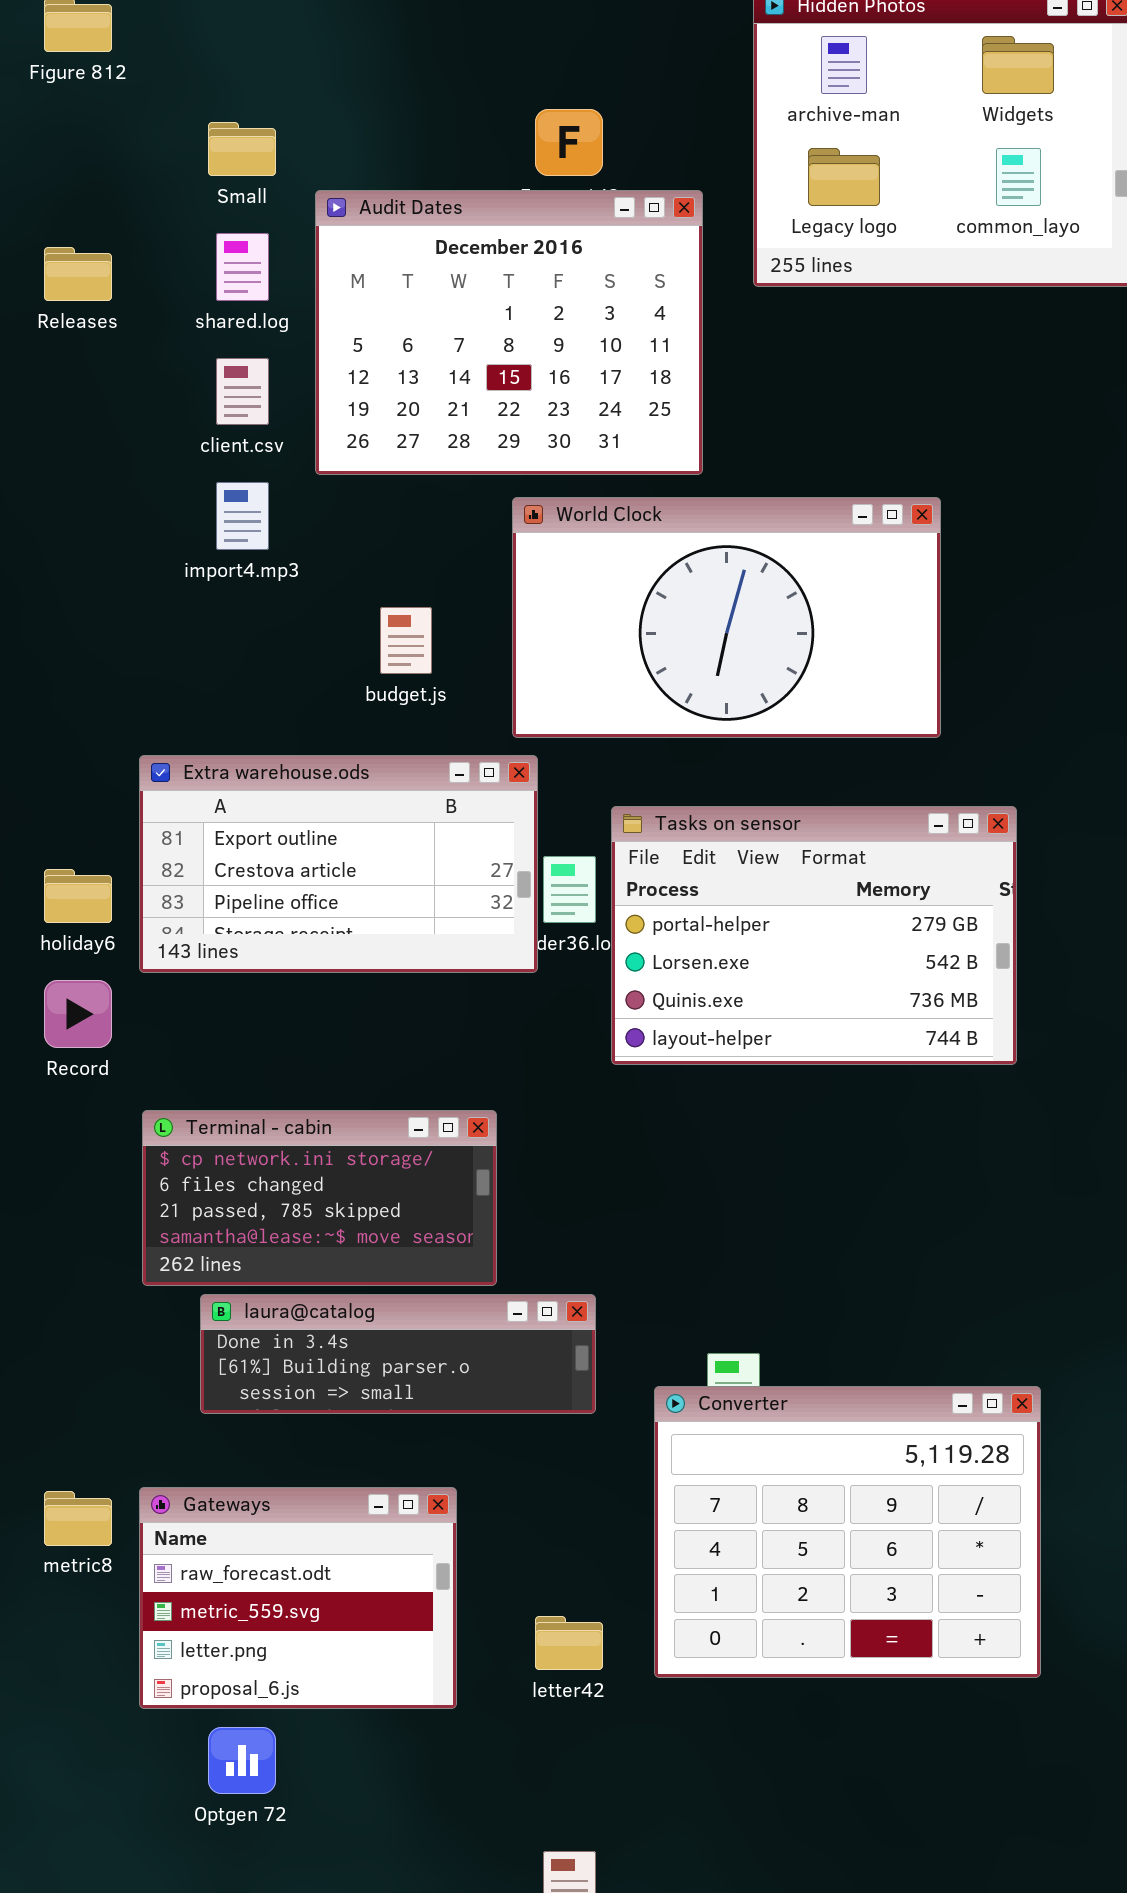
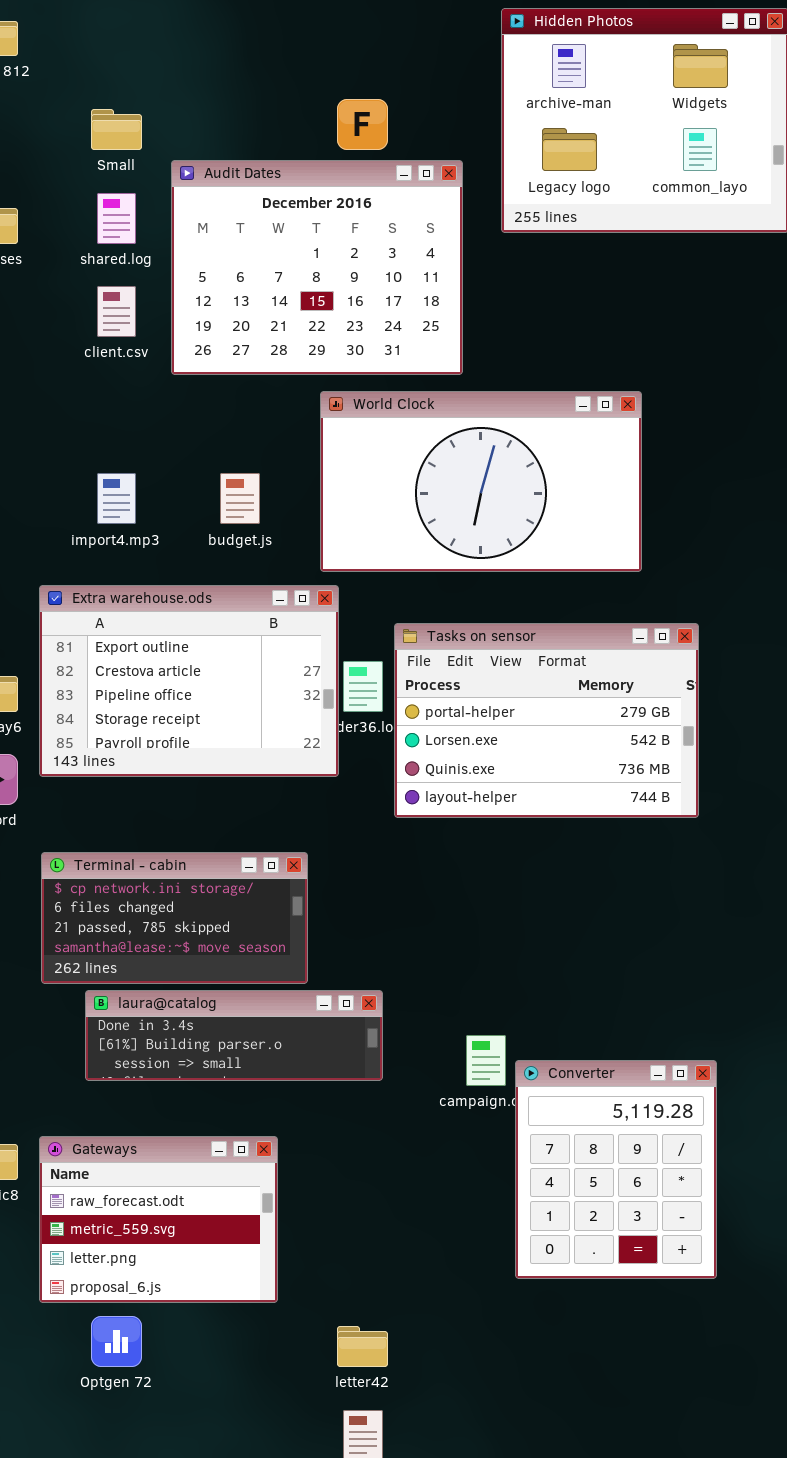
import4.mp3: [216,482,269,550] -> [97,473,136,524], moved
Extra warehouse.ods: [139,755,538,973] -> [39,585,339,777], resized
Converter: [654,1386,1041,1678] -> [515,1060,717,1279], resized
letter42: [535,1616,603,1670] -> [337,1326,388,1367], moved

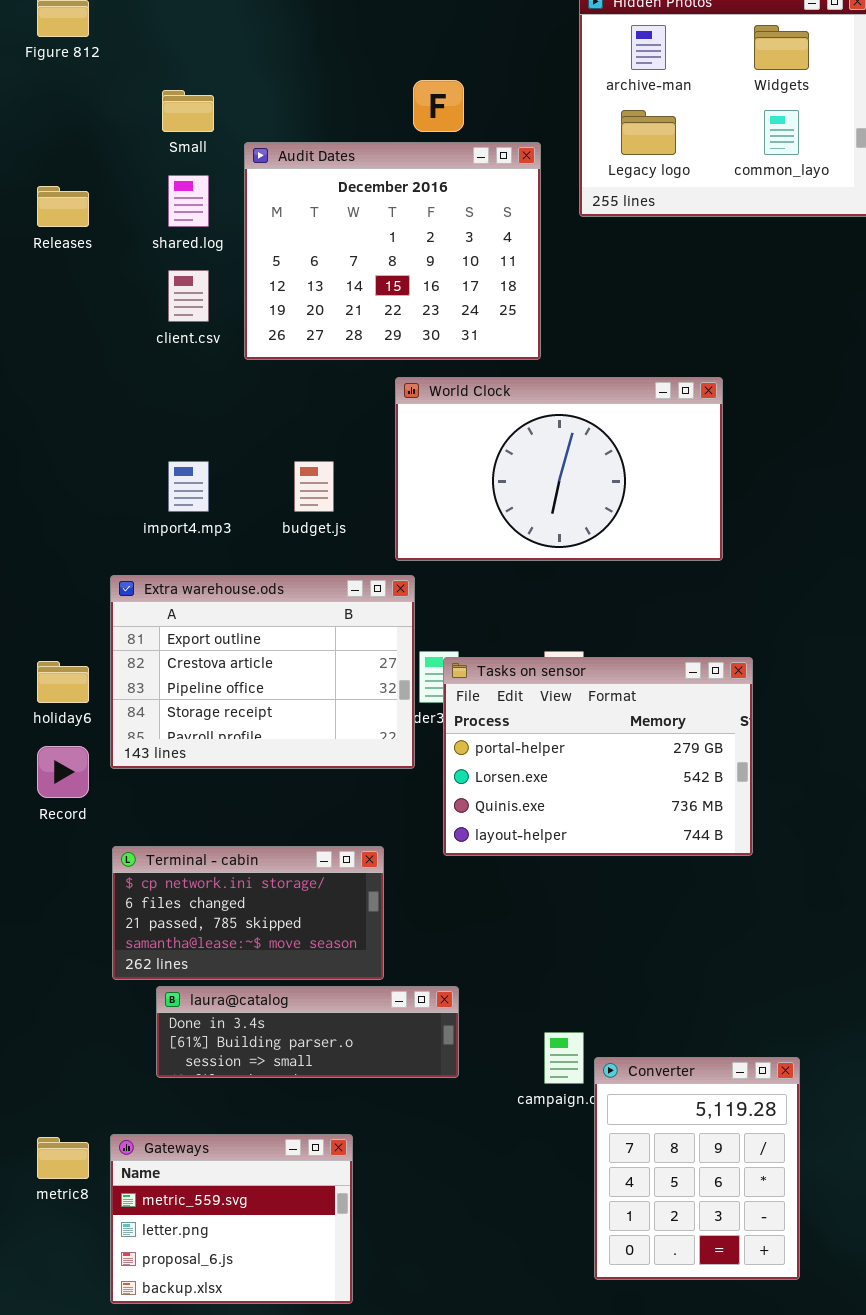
Tasks on sensor: [394,623,699,818] -> [443,657,753,856], moved
Gateways: [39,1136,278,1303] -> [110,1134,353,1304], scrolled down 1 row

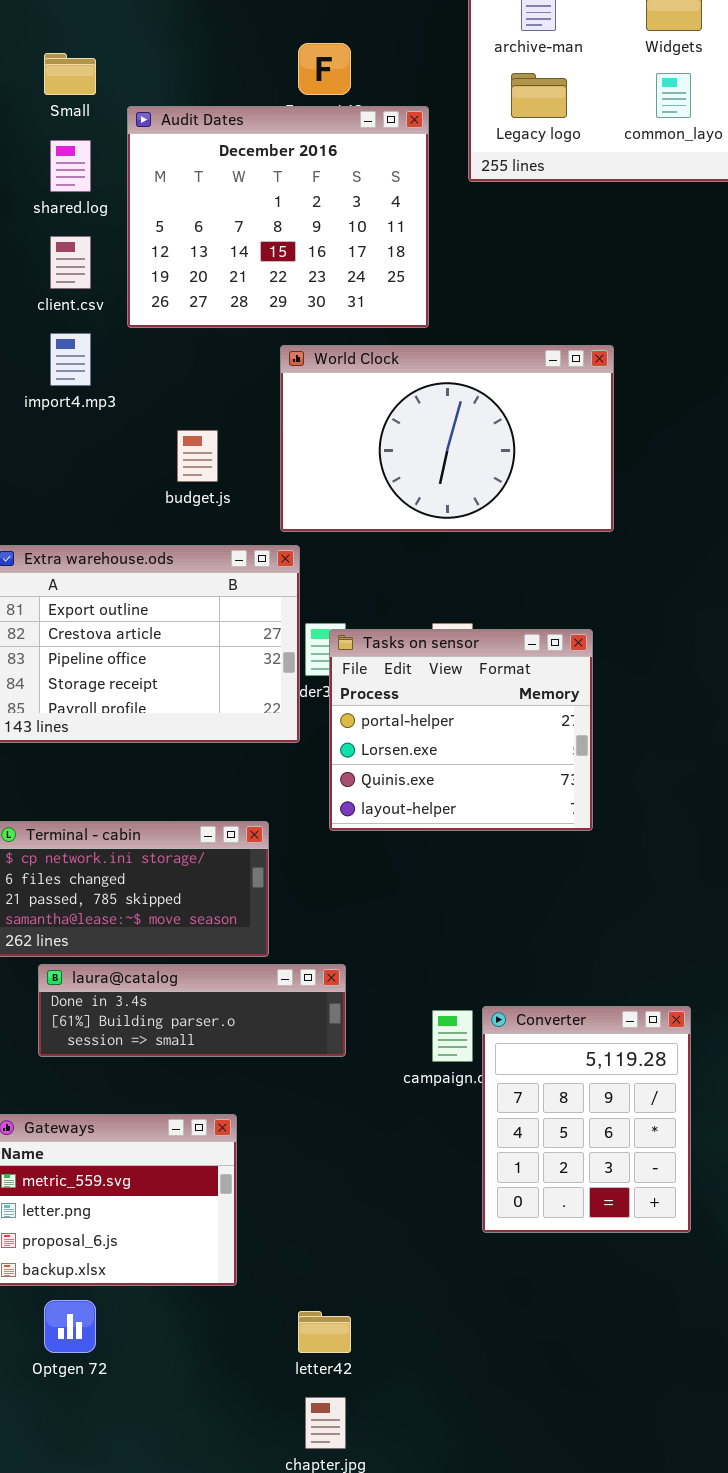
import4.mp3: [168,461,209,512] -> [50,333,91,386], moved
Tasks on sensor: [443,657,753,856] -> [329,629,593,831], resized
Converter: [594,1057,800,1280] -> [482,1006,691,1233], moved

